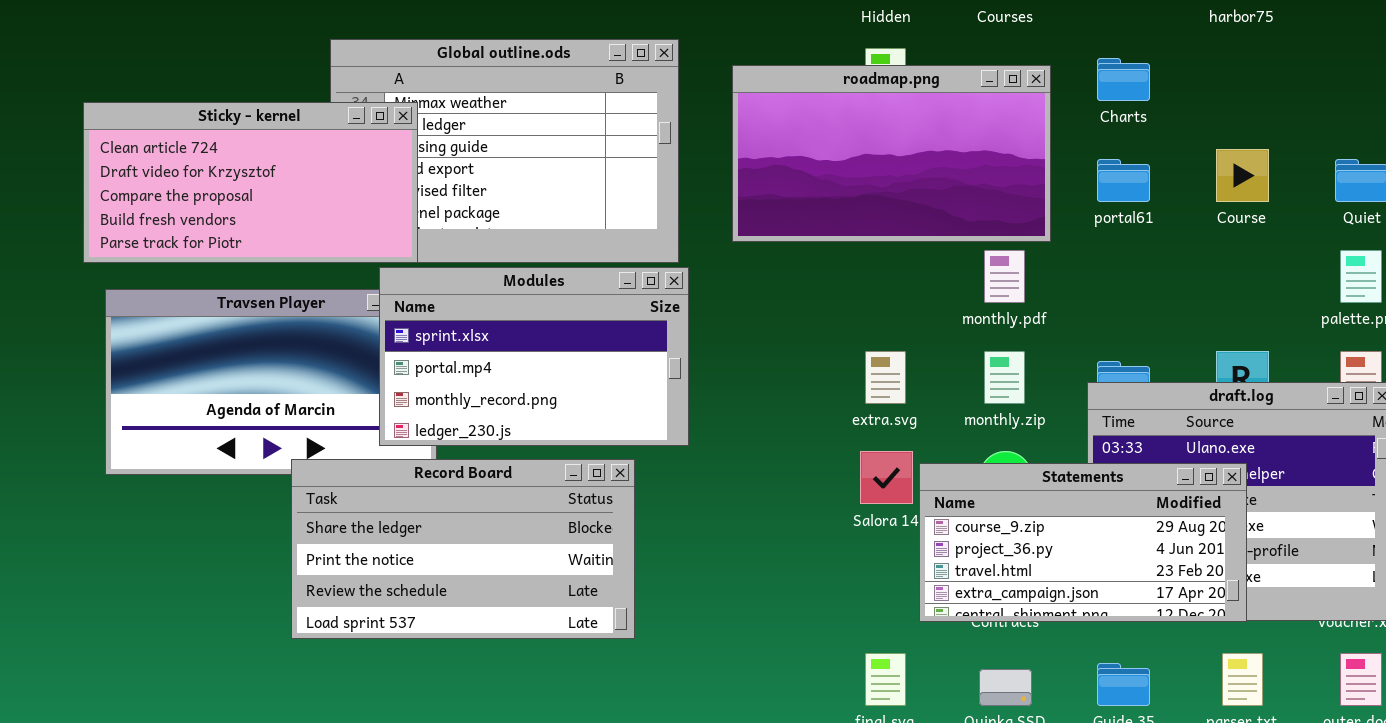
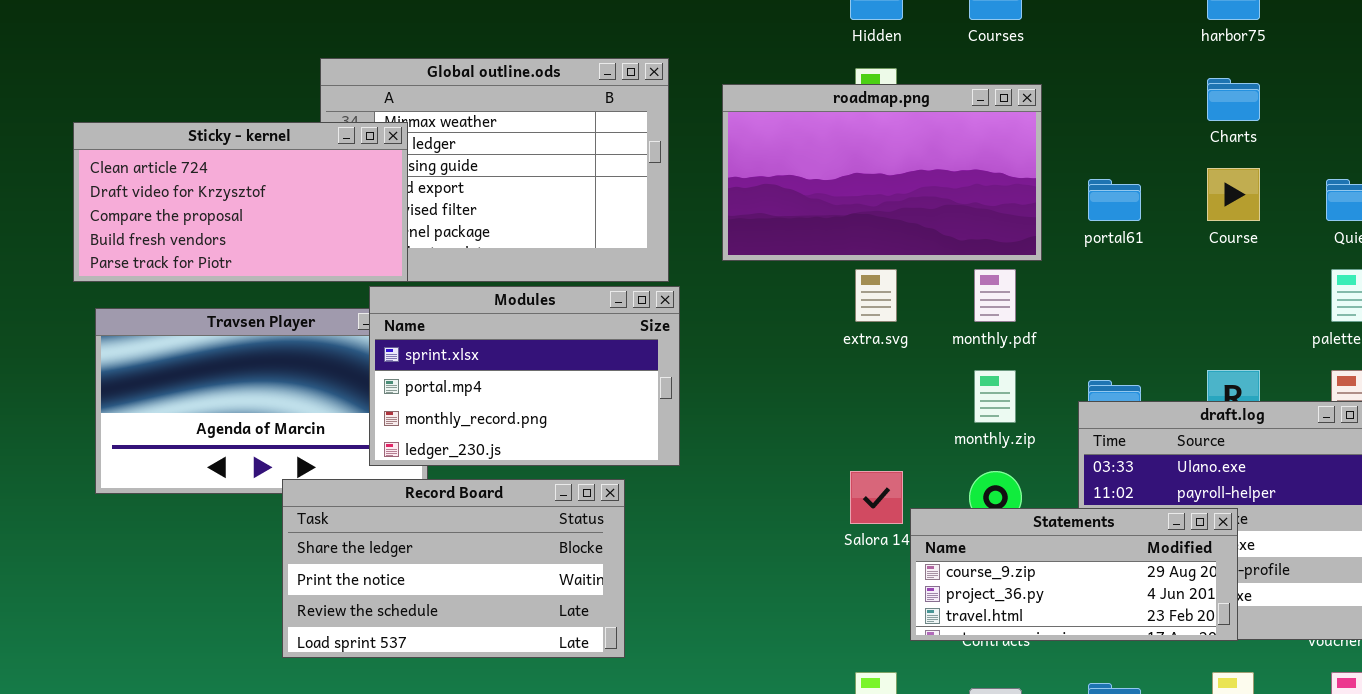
Charts: [1097,58,1150,101] -> [1207,78,1260,121], moved
extra.svg: [865,351,906,404] -> [855,269,897,322], moved
Statements: [919,463,1247,622] -> [910,508,1238,641], resized

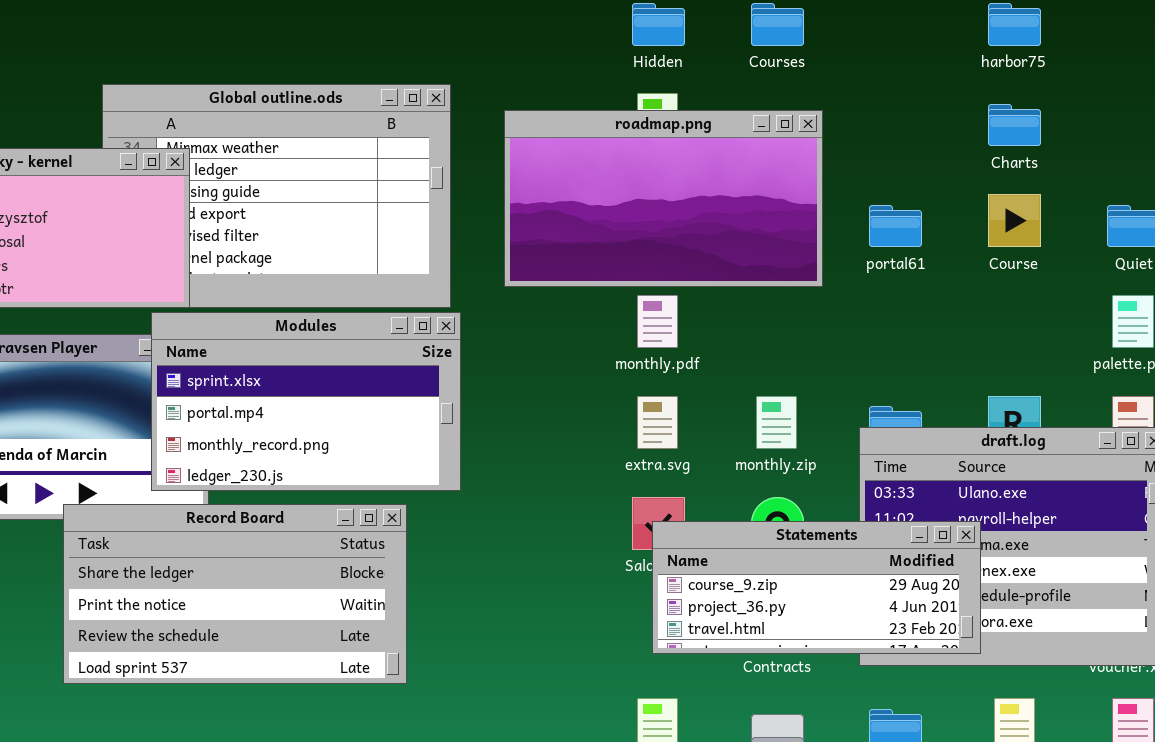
extra.svg: [855,269,897,322] -> [637,396,678,449], moved
monthly.pdf: [974,269,1016,322] -> [637,295,678,348], moved
Statements: [910,508,1238,641] -> [652,521,981,654], moved

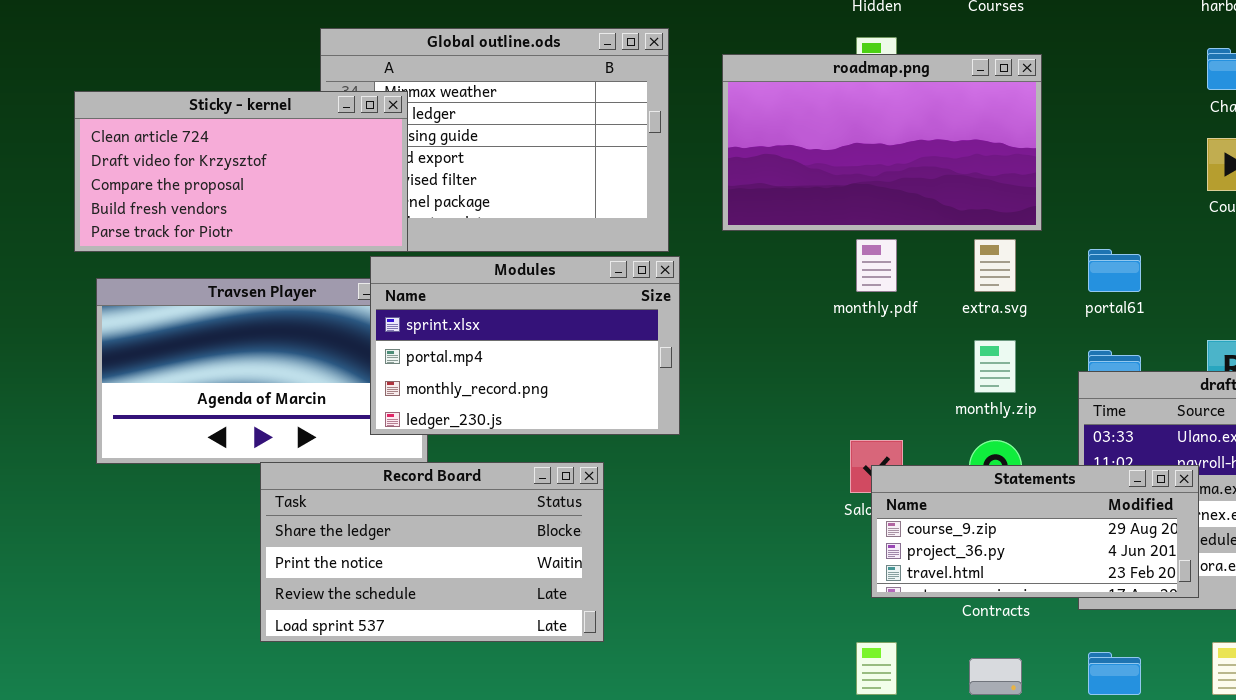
portal61: [869,205,922,247] -> [1088,249,1141,292], moved
extra.svg: [637,396,678,449] -> [974,239,1016,292], moved
Record Board: [63,504,407,684] -> [260,462,604,642], moved

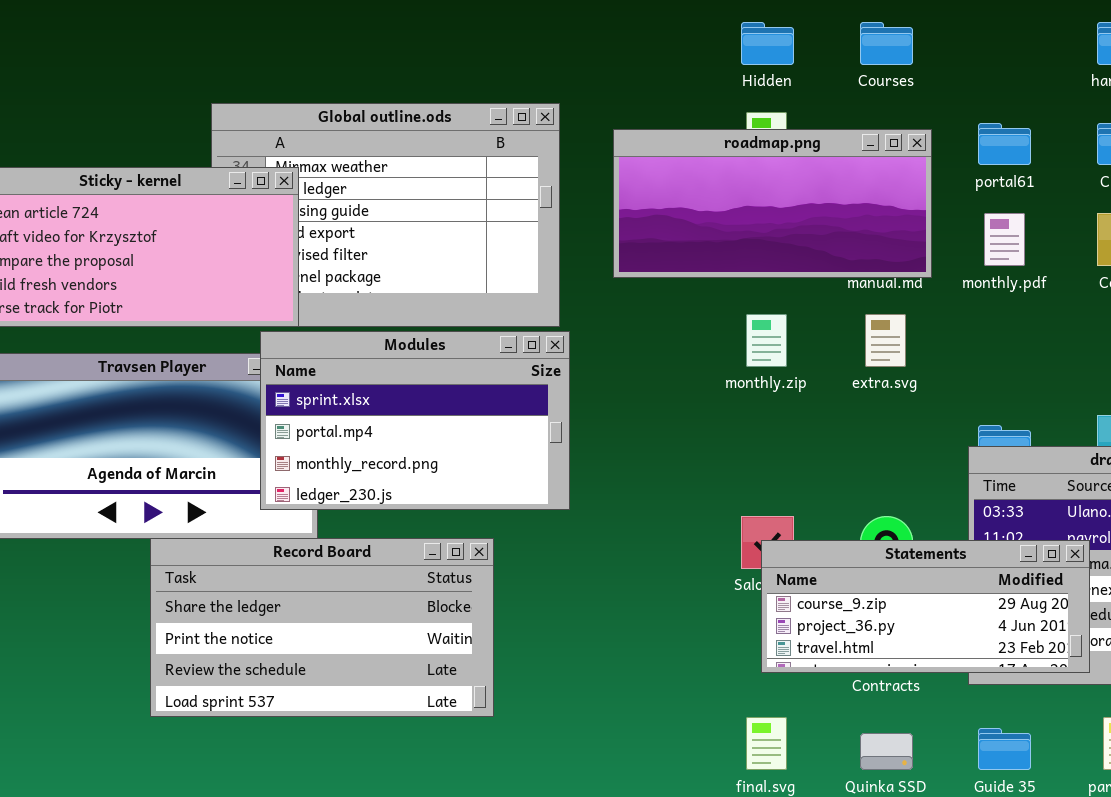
roadmap.png: [722,54,1042,231] -> [613,129,932,278], resized
monthly.pdf: [856,239,897,292] -> [984,213,1025,266], moved
portal61: [1088,249,1141,292] -> [978,123,1031,165], moved
monthly.zip: [974,340,1016,393] -> [746,314,787,367], moved

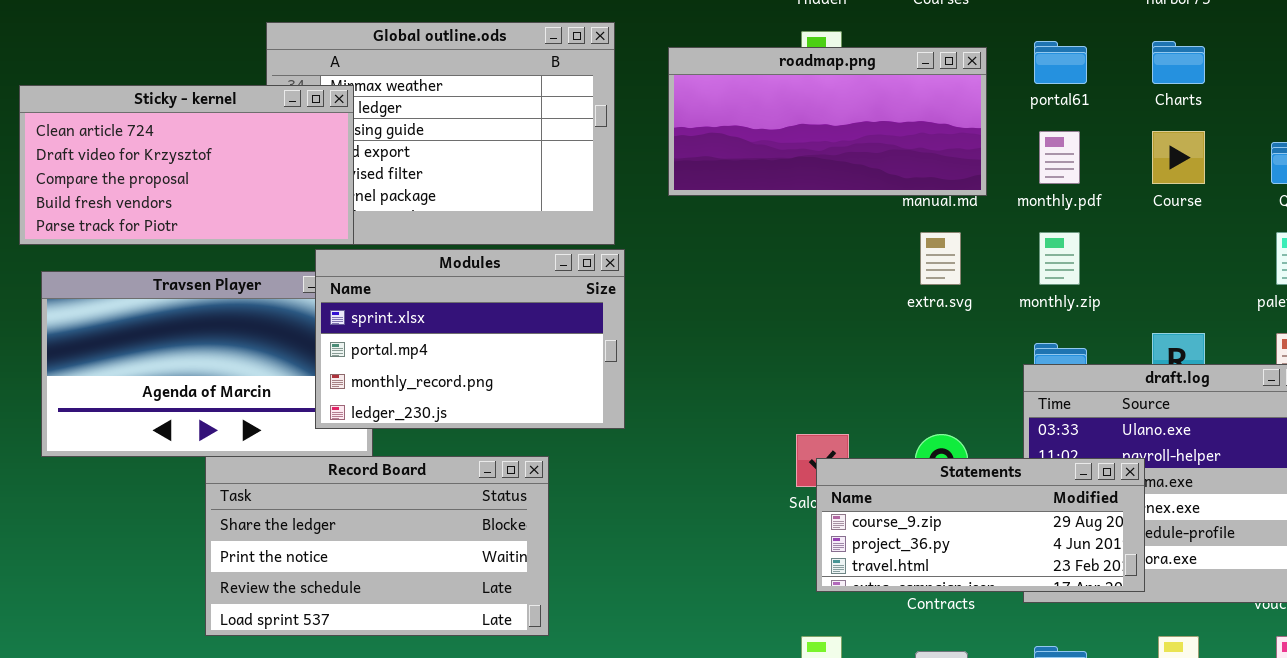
monthly.zip: [746,314,787,367] -> [1039,232,1080,285], moved

